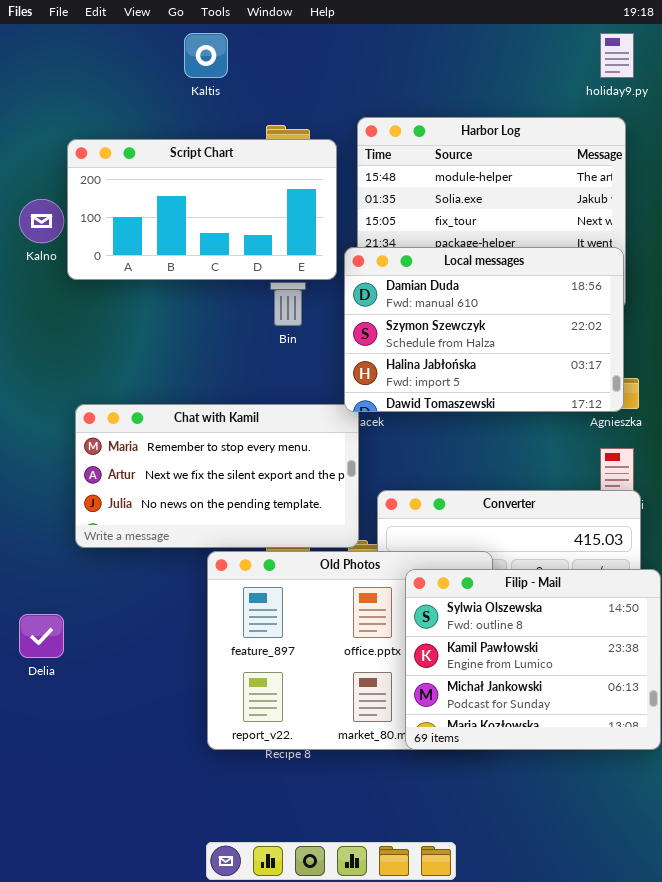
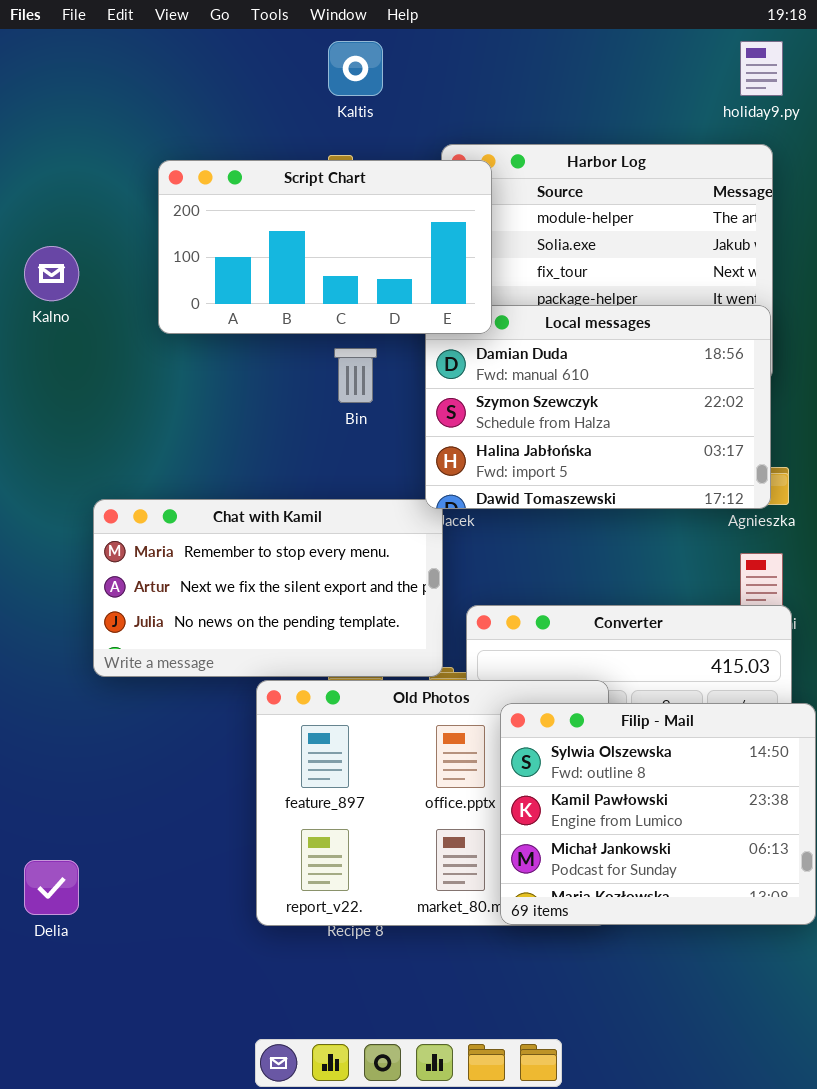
Kaltis: [184,33,228,78] -> [328,41,383,96], moved
Script Chart: [67,139,337,280] -> [158,160,492,334], moved
Delia: [19,614,64,658] -> [24,860,79,915], moved

